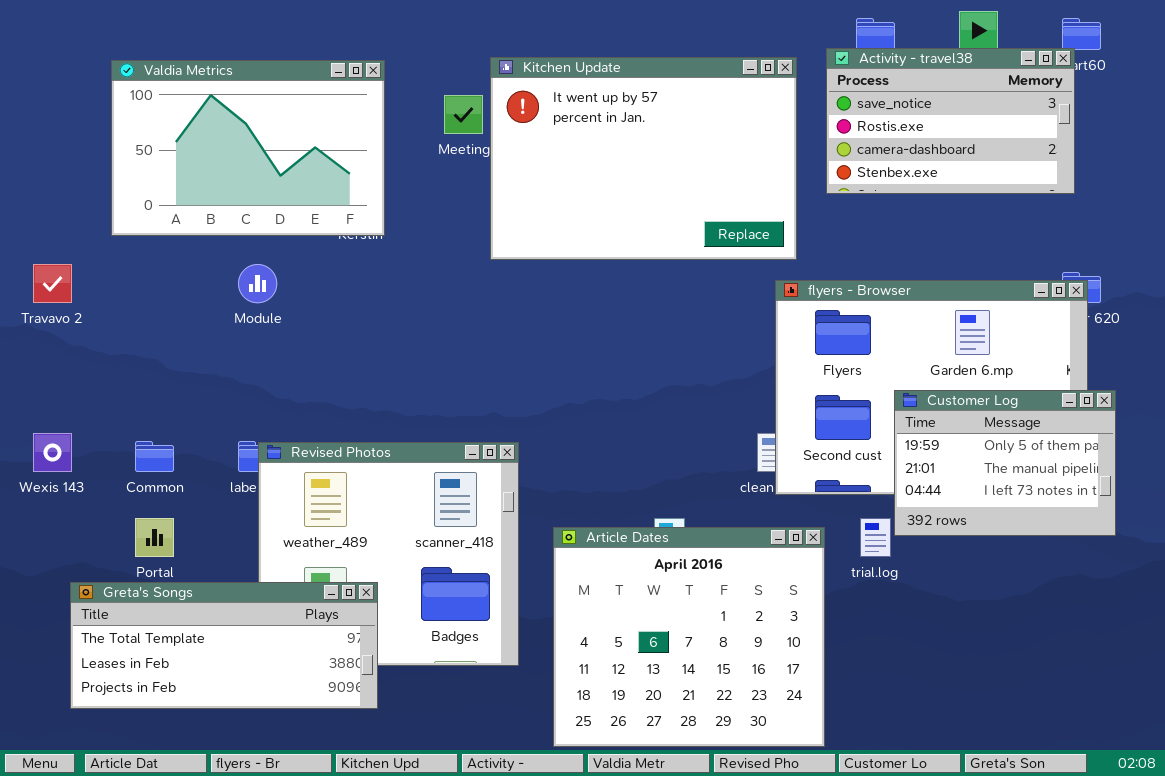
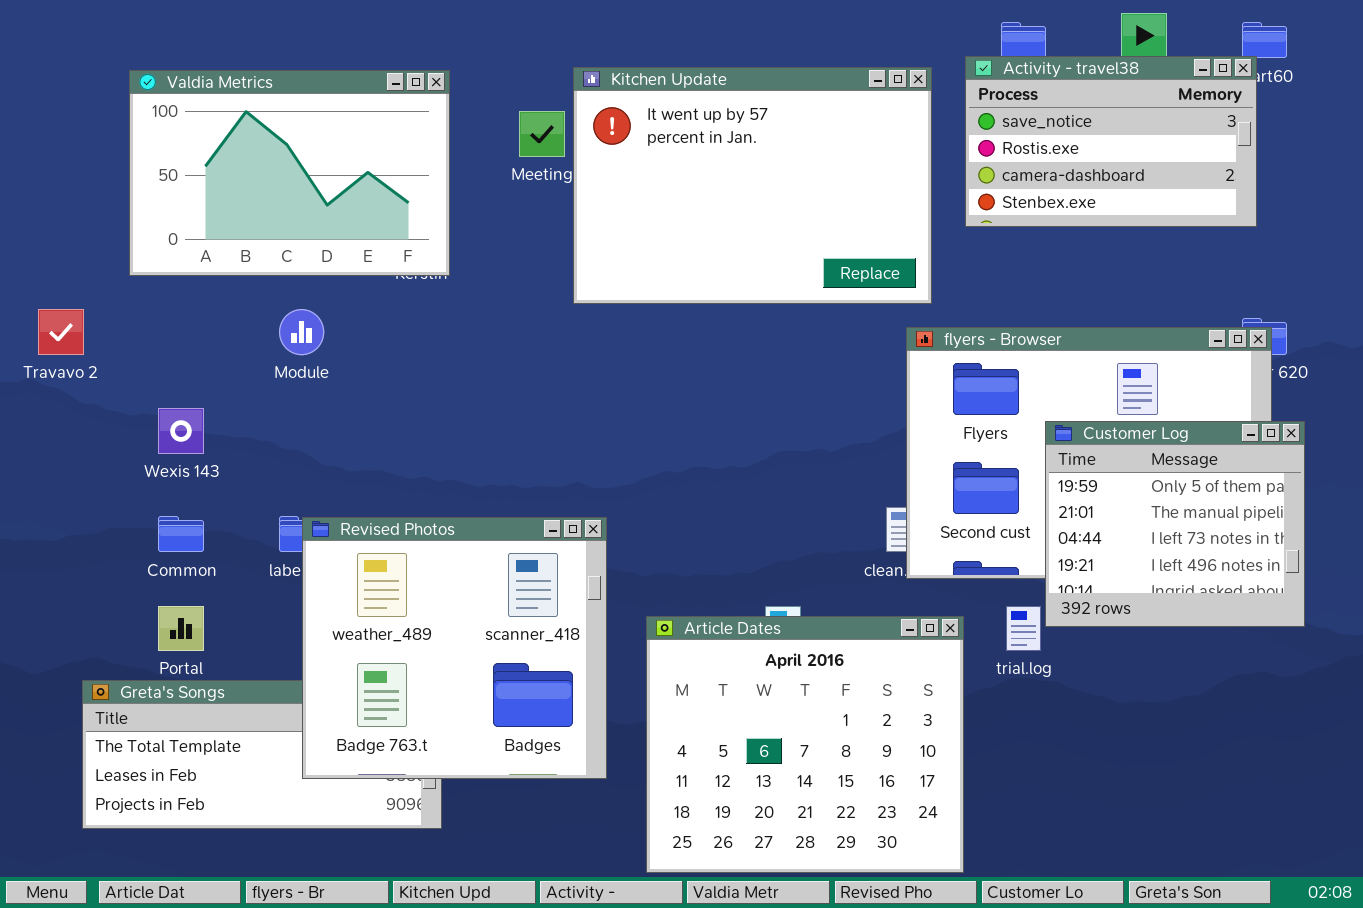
Customer Log: [894,390,1116,536] -> [1045,421,1305,627], resized
Wexis 143: [33,433,72,472] -> [158,408,204,454], moved
Revised Photos: [258,442,519,666] -> [302,517,607,779], raised

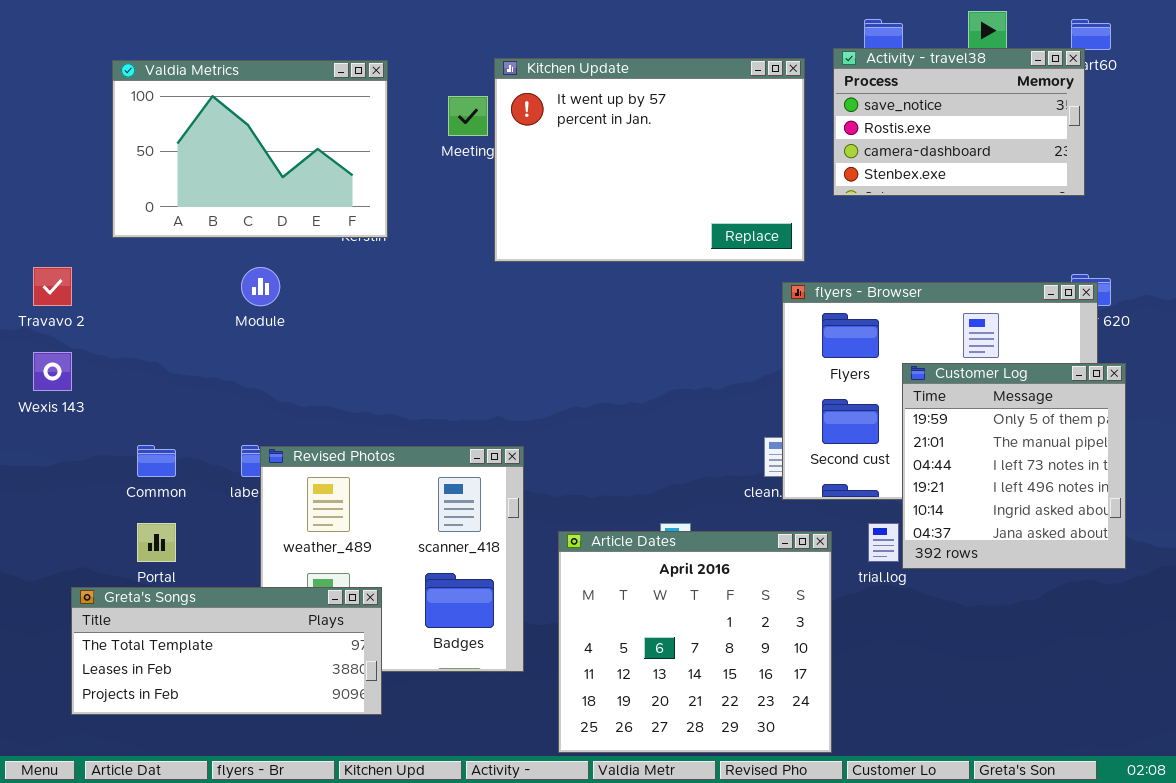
Wexis 143: [158,408,204,454] -> [33,352,72,391], moved
Customer Log: [1045,421,1305,627] -> [902,363,1126,569], resized
Greta's Songs: [82,680,442,829] -> [71,587,382,715], raised

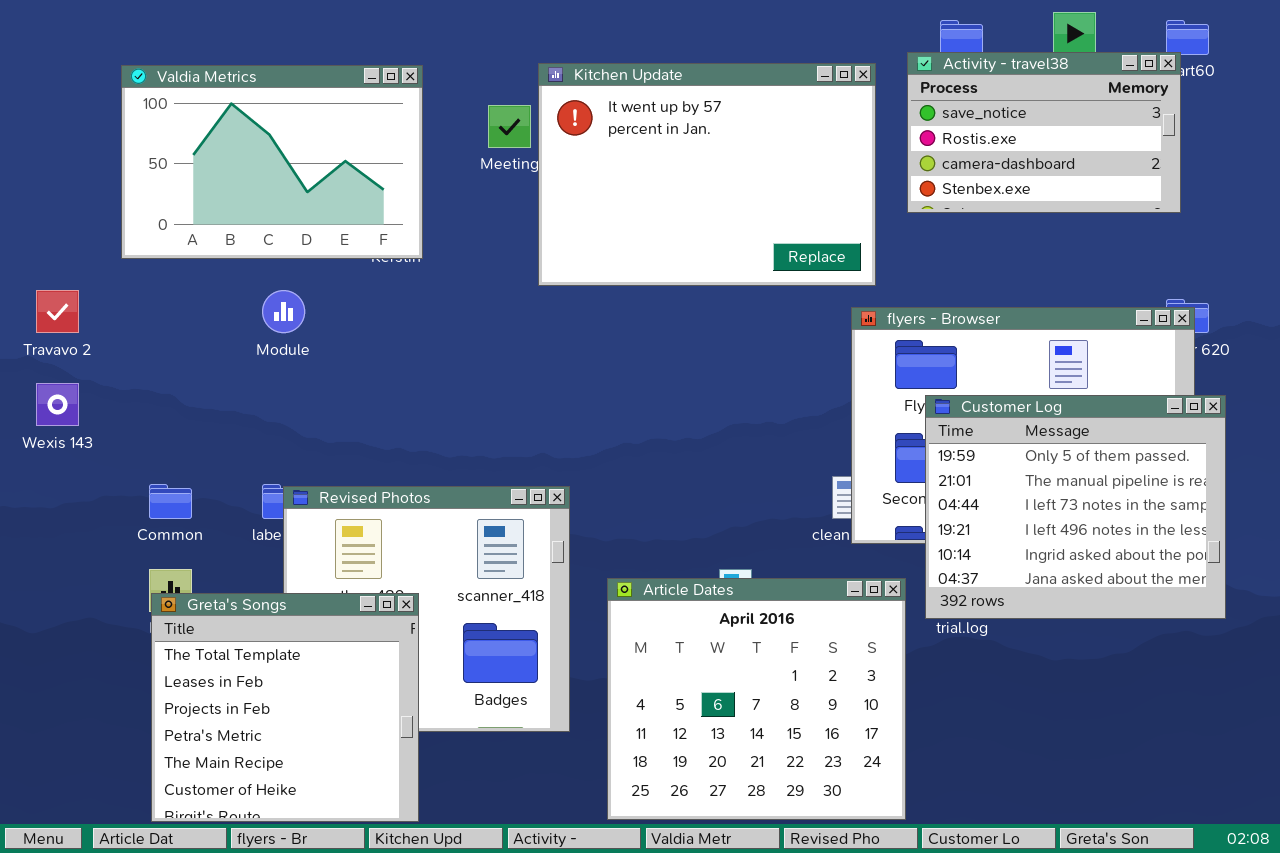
Customer Log: [902,363,1126,569] -> [925,395,1226,619], resized
Greta's Songs: [71,587,382,715] -> [151,593,419,822], moved, resized

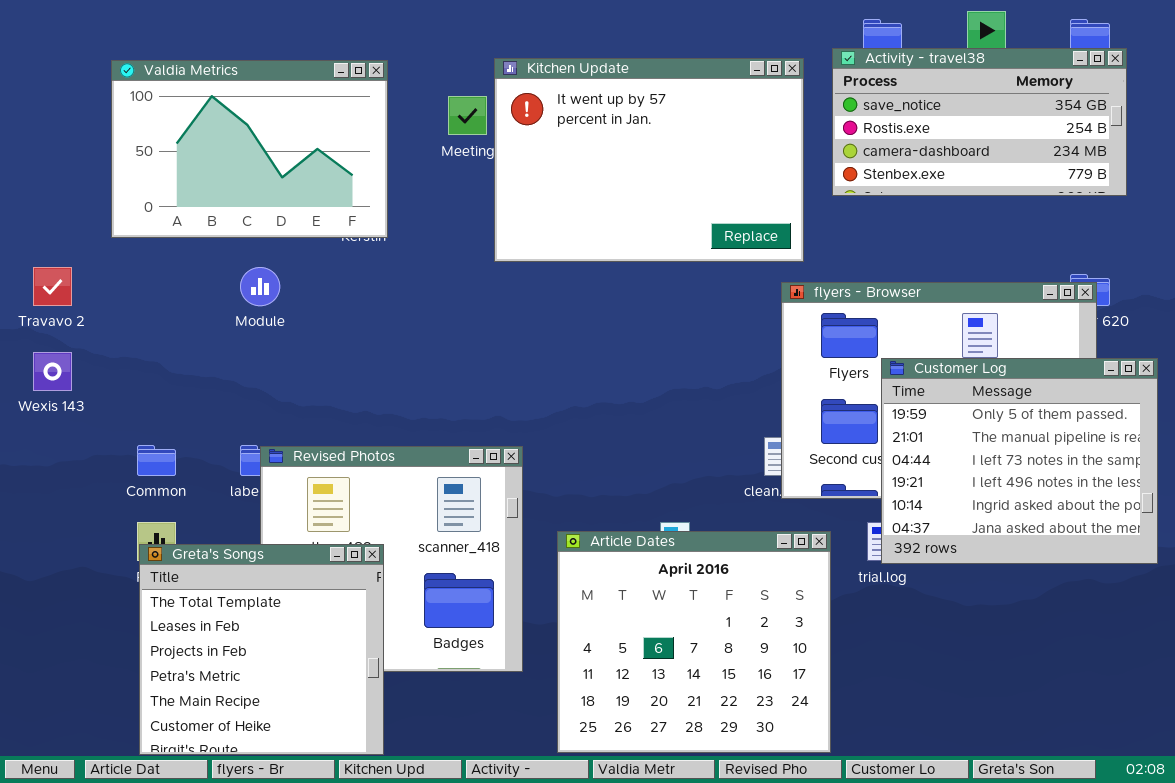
Activity - travel38: [907,52,1181,213] -> [832,48,1127,196], resized
Customer Log: [925,395,1226,619] -> [881,358,1158,564], moved

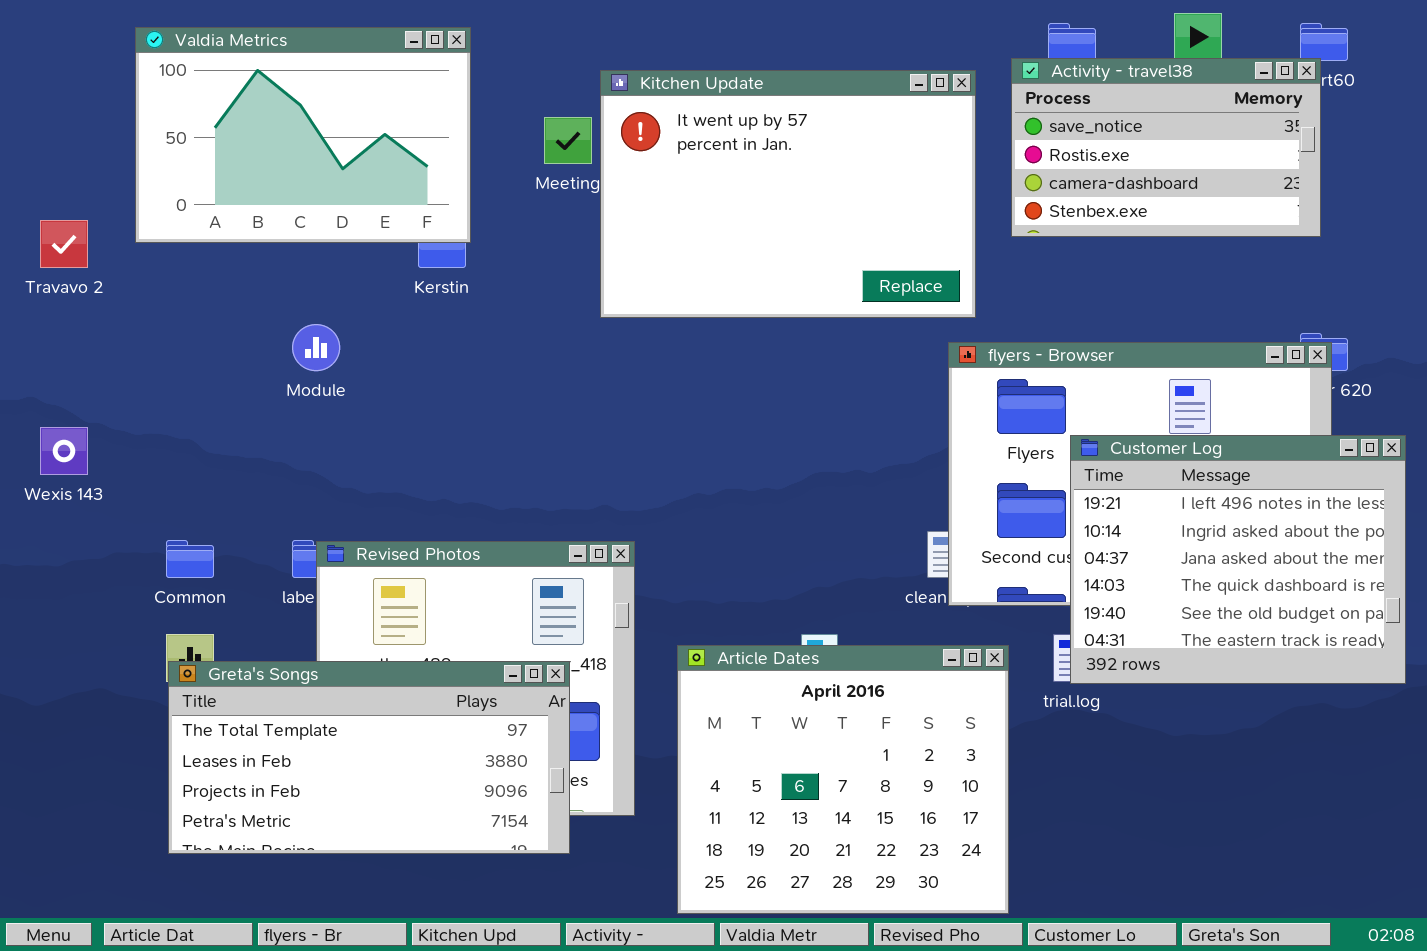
Activity - travel38: [832,48,1127,196] -> [1011,58,1321,237], resized
Valdia Metrics: [111,60,388,238] -> [135,27,471,243], moved
Travavo 2: [33,267,72,306] -> [40,220,88,268], moved
Customer Log: [881,358,1158,564] -> [1070,435,1406,684], scrolled down 3 rows
Greta's Songs: [139,544,384,755] -> [168,661,570,854], resized

